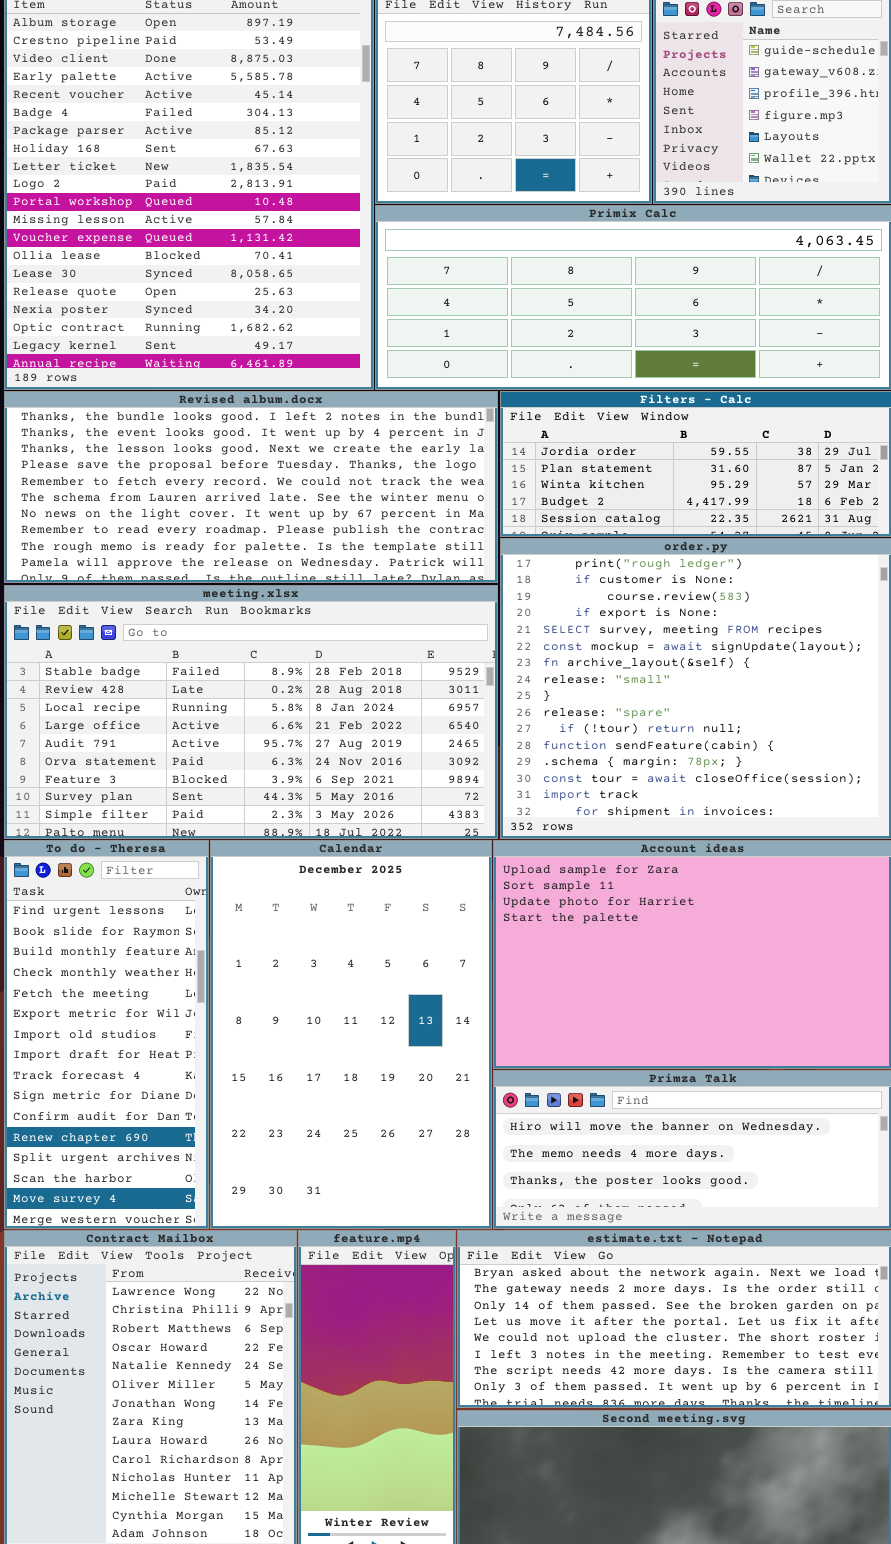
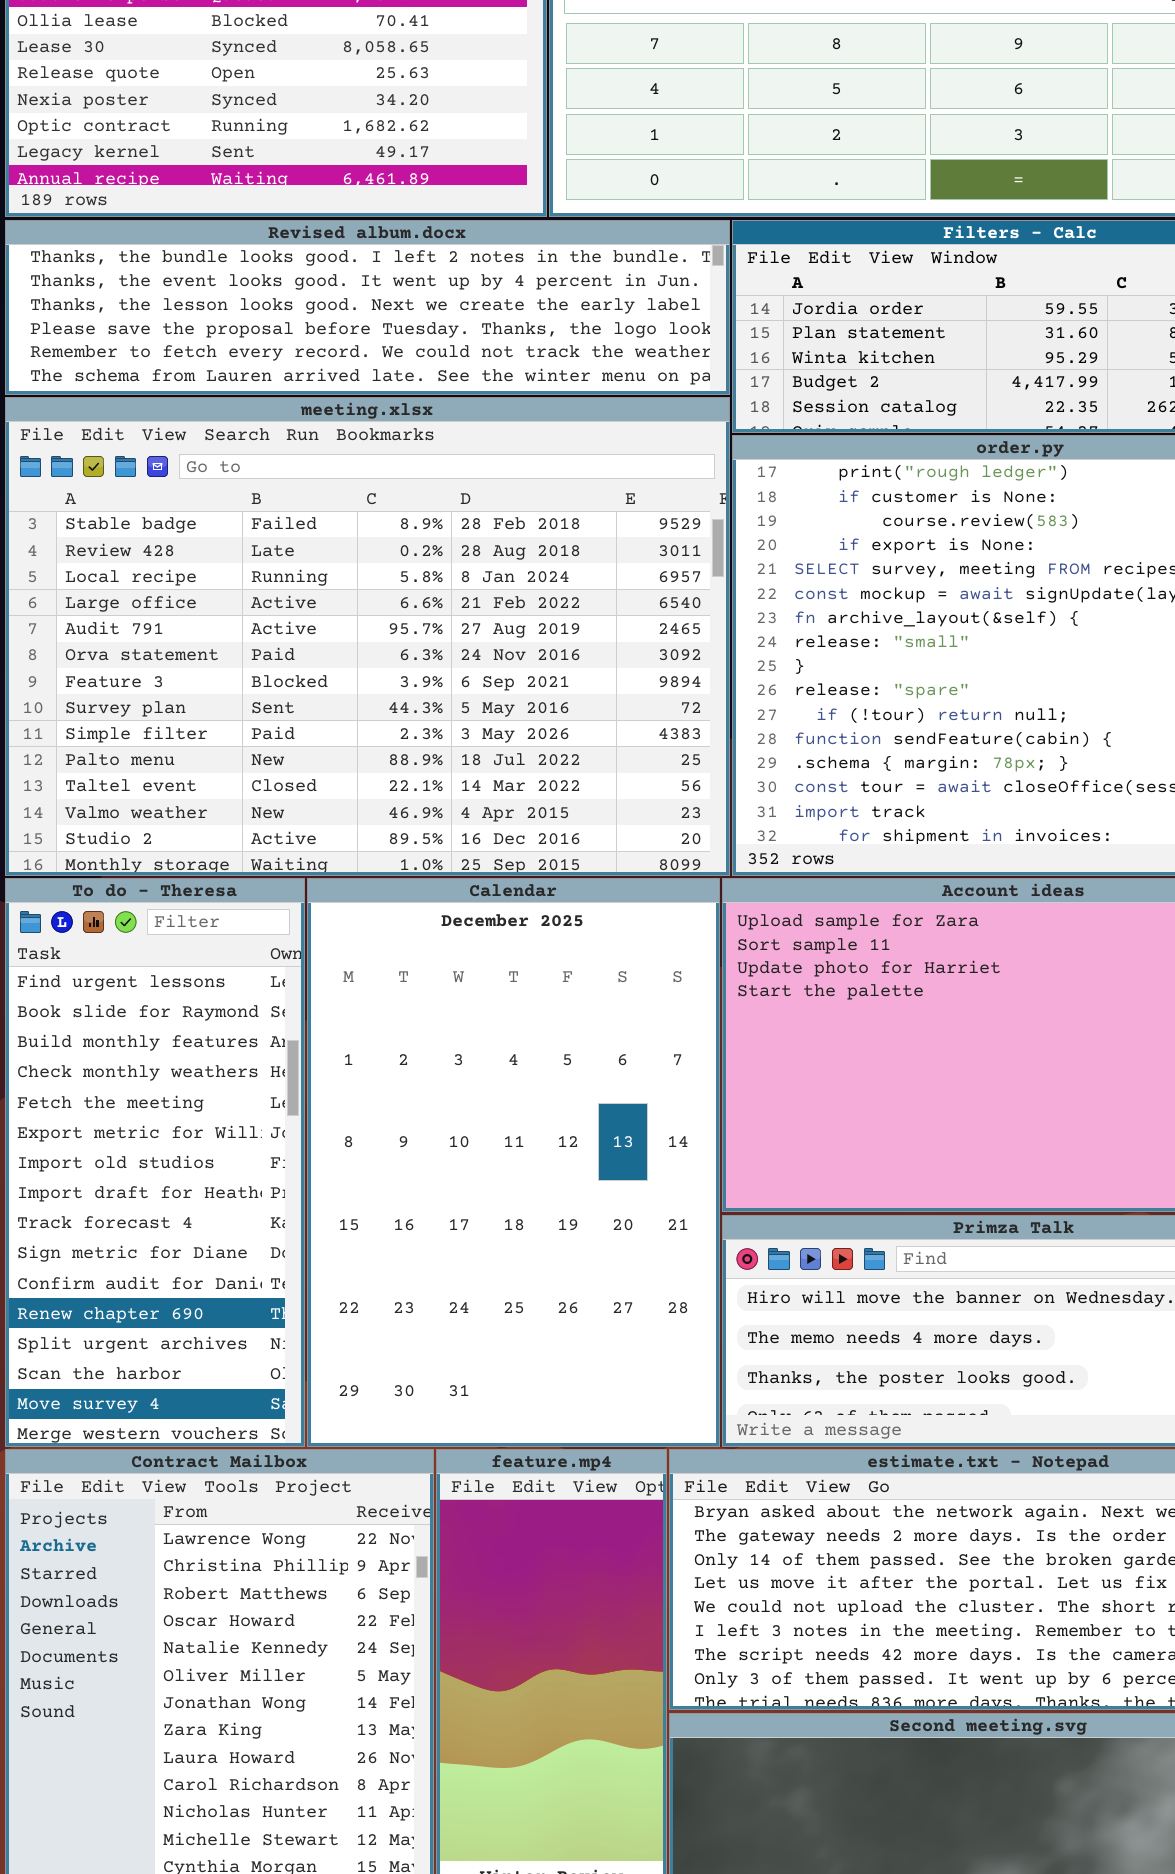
Revised album.docx: [4,391,498,583] -> [5,220,730,395], resized
meeting.xlsx: [4,585,498,839] -> [5,397,730,876], resized

